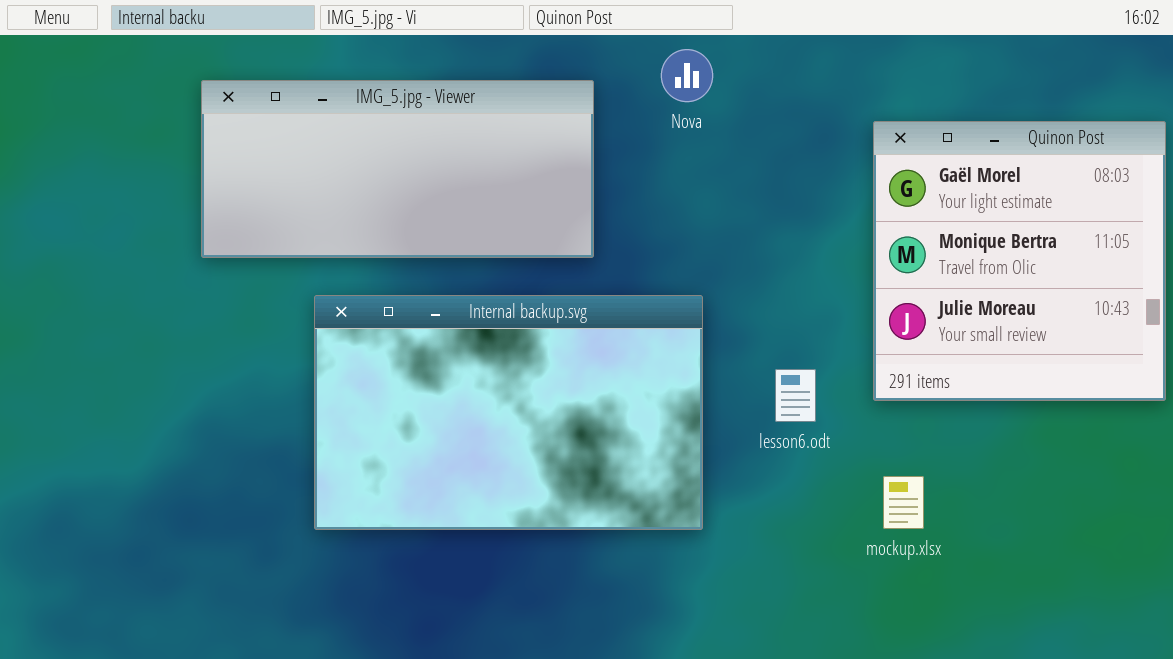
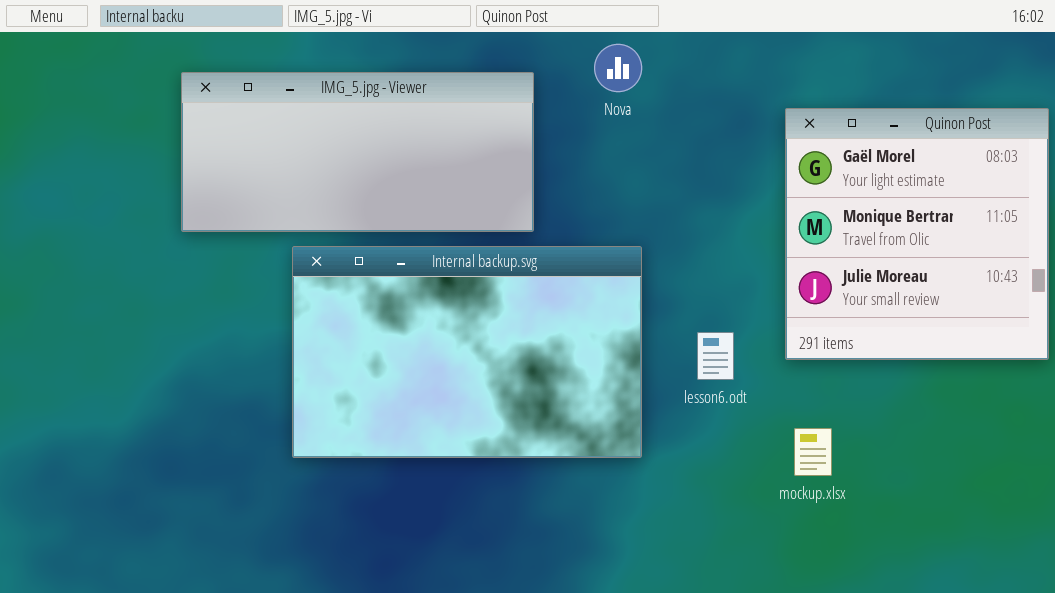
Internal backup.svg: [314,295,703,530] -> [292,246,642,458], moved

